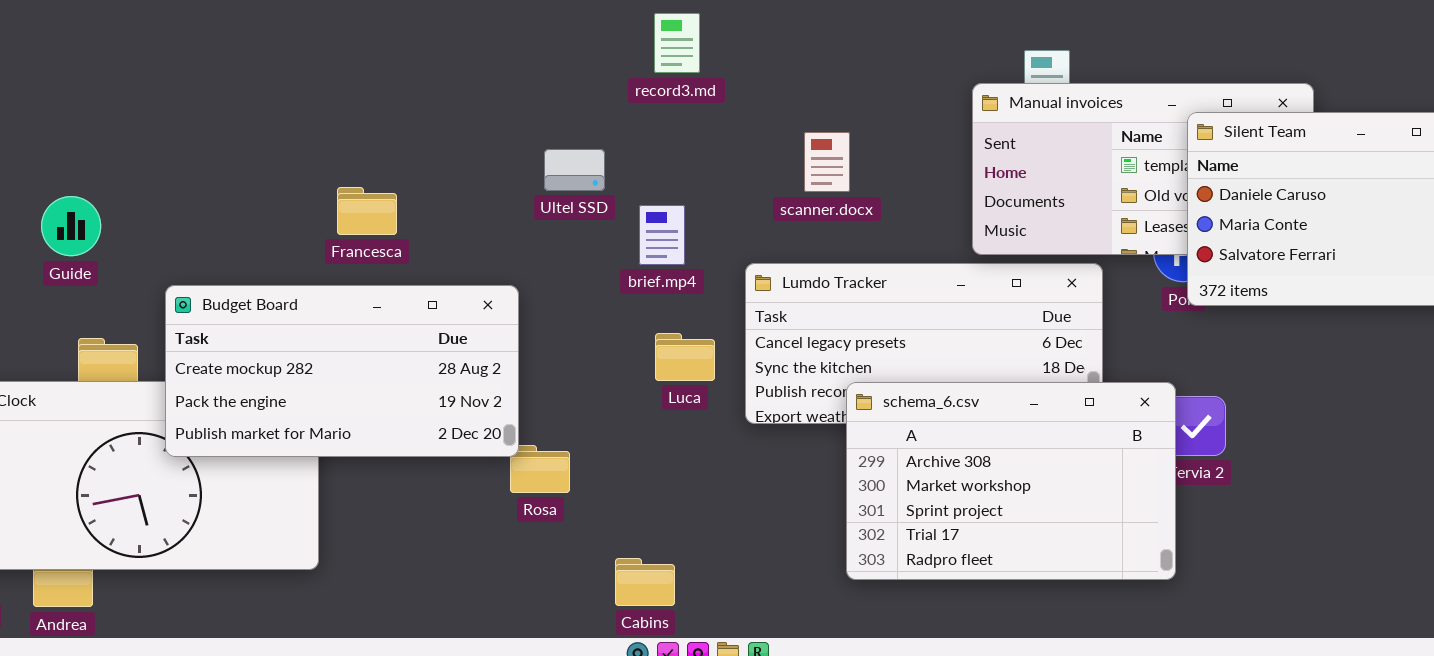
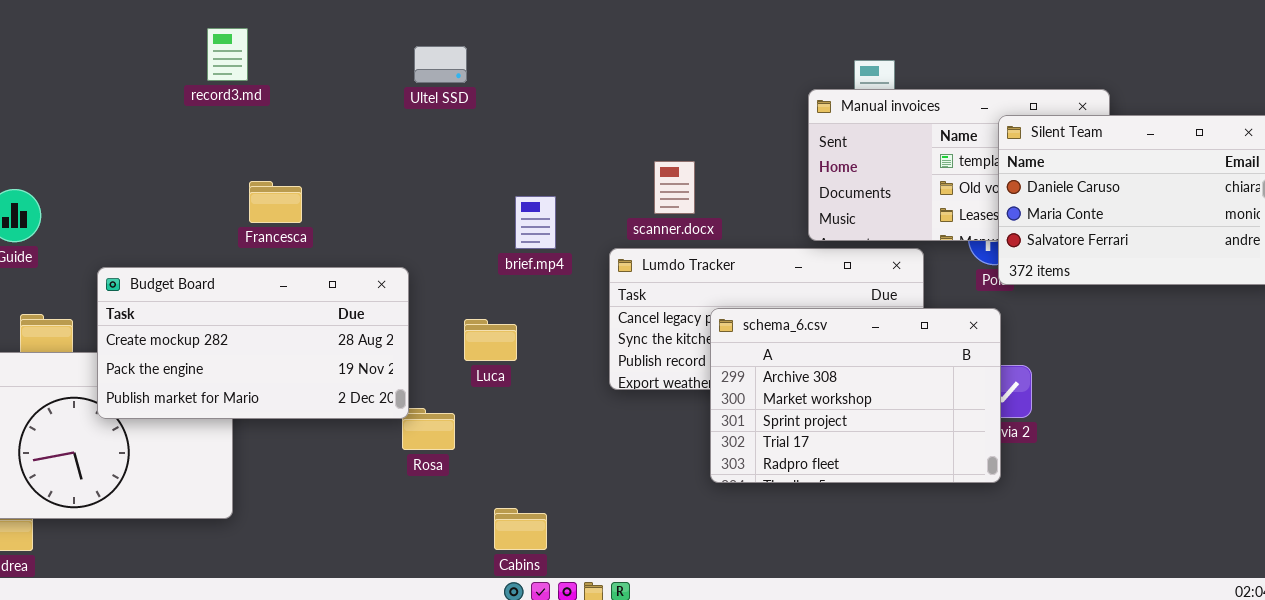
record3.md: [654,13,700,73] -> [207,28,248,81], moved
scanner.docx: [804,132,850,192] -> [654,161,695,214], moved
Ultel SSD: [544,149,605,191] -> [414,46,467,83], moved
Luca: [655,333,715,381] -> [464,319,517,361], moved
schema_6.csv: [846,382,1176,580] -> [710,308,1001,483], moved

